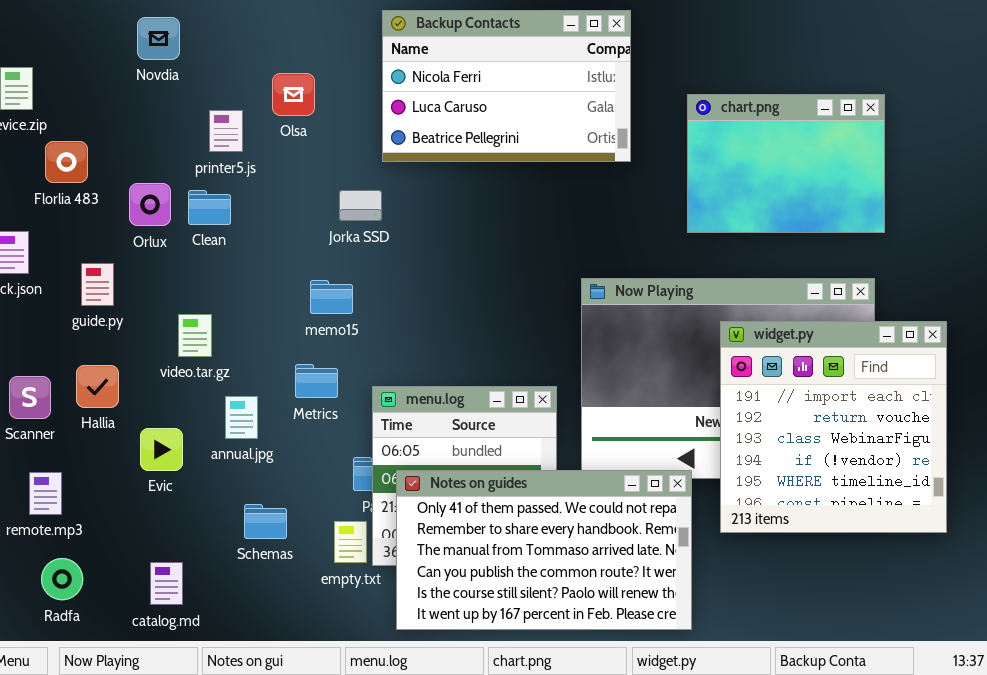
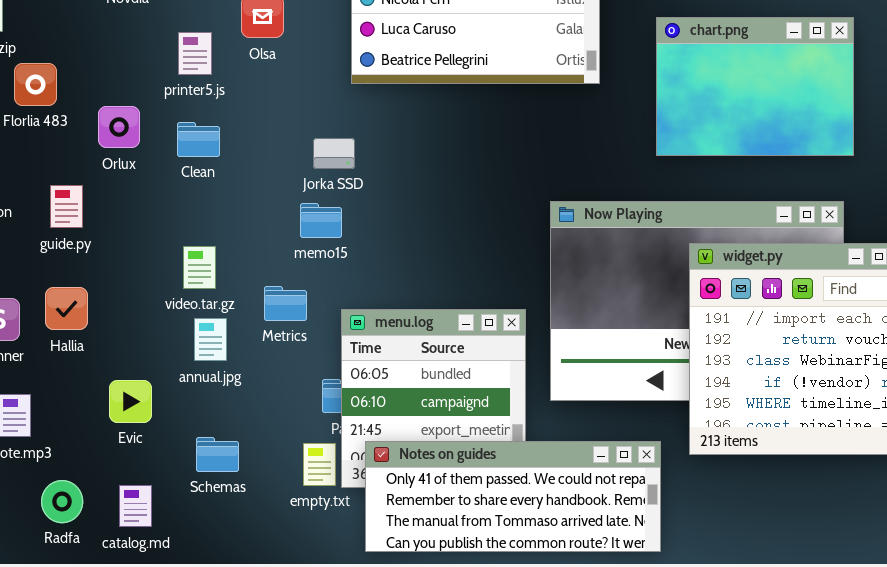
Clean: [188,190,231,225] -> [177,122,220,157], moved
Jorka SSD: [339,190,382,221] -> [313,138,355,169], moved
memo15: [310,280,353,314] -> [300,203,342,238], moved
video.tar.gz: [178,314,212,357] -> [183,246,216,289], moved
Evic: [140,428,183,471] -> [109,380,152,423], moved
Notes on guides: [396,470,692,630] -> [365,441,661,552], resized
Schemas: [244,504,287,539] -> [196,437,239,472], moved
Radfa: [41,558,83,600] -> [41,480,83,523], moved

